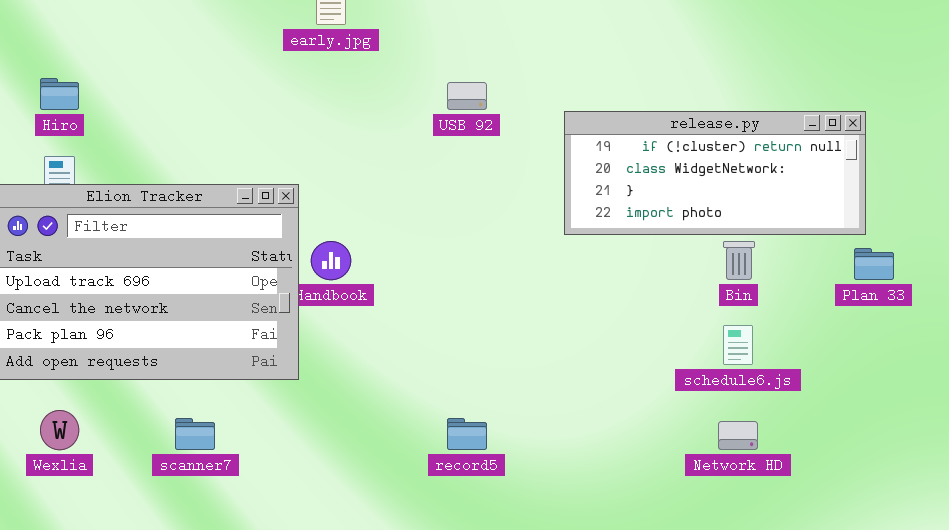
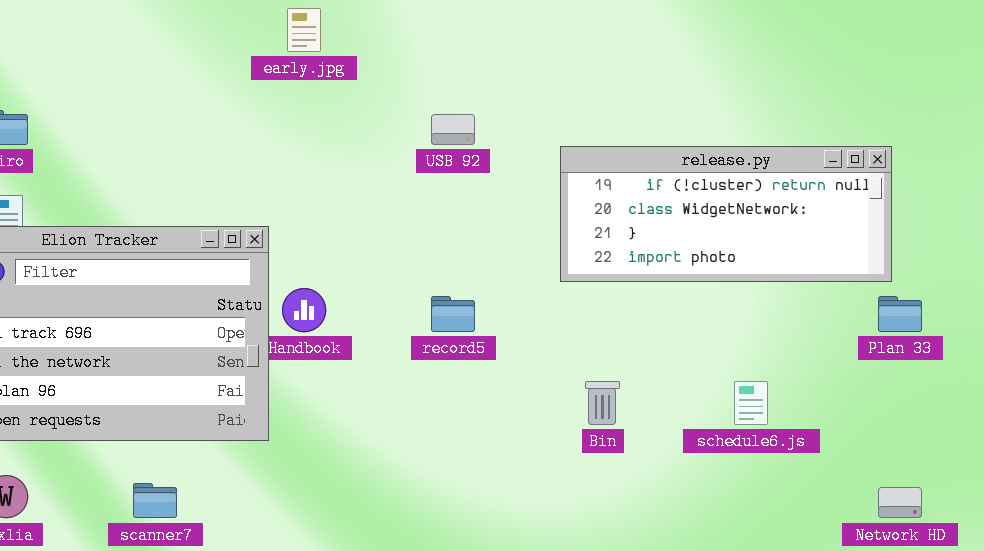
Bin: [723,241,755,280] -> [585,381,620,425], moved
record5: [447,418,487,450] -> [431,296,475,332], moved
Network HD: [718,421,758,450] -> [878,487,922,518], moved

